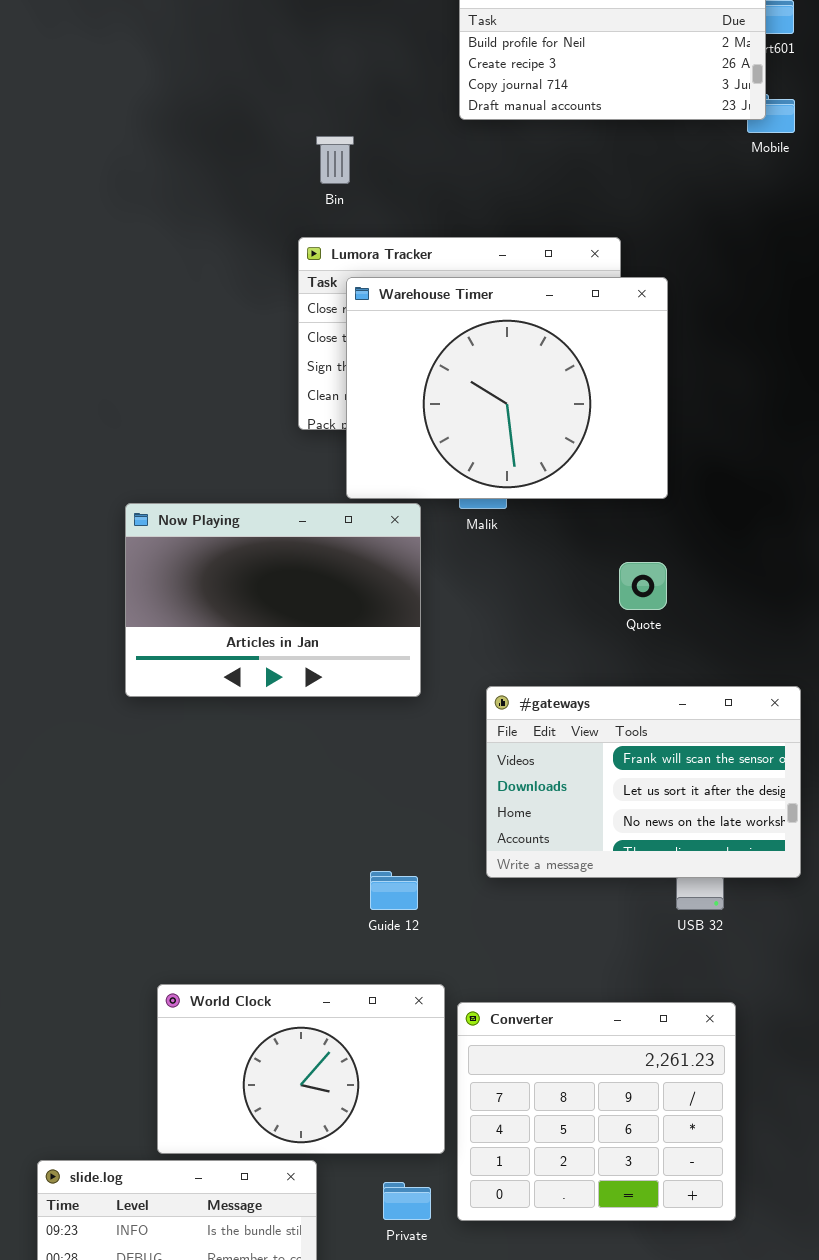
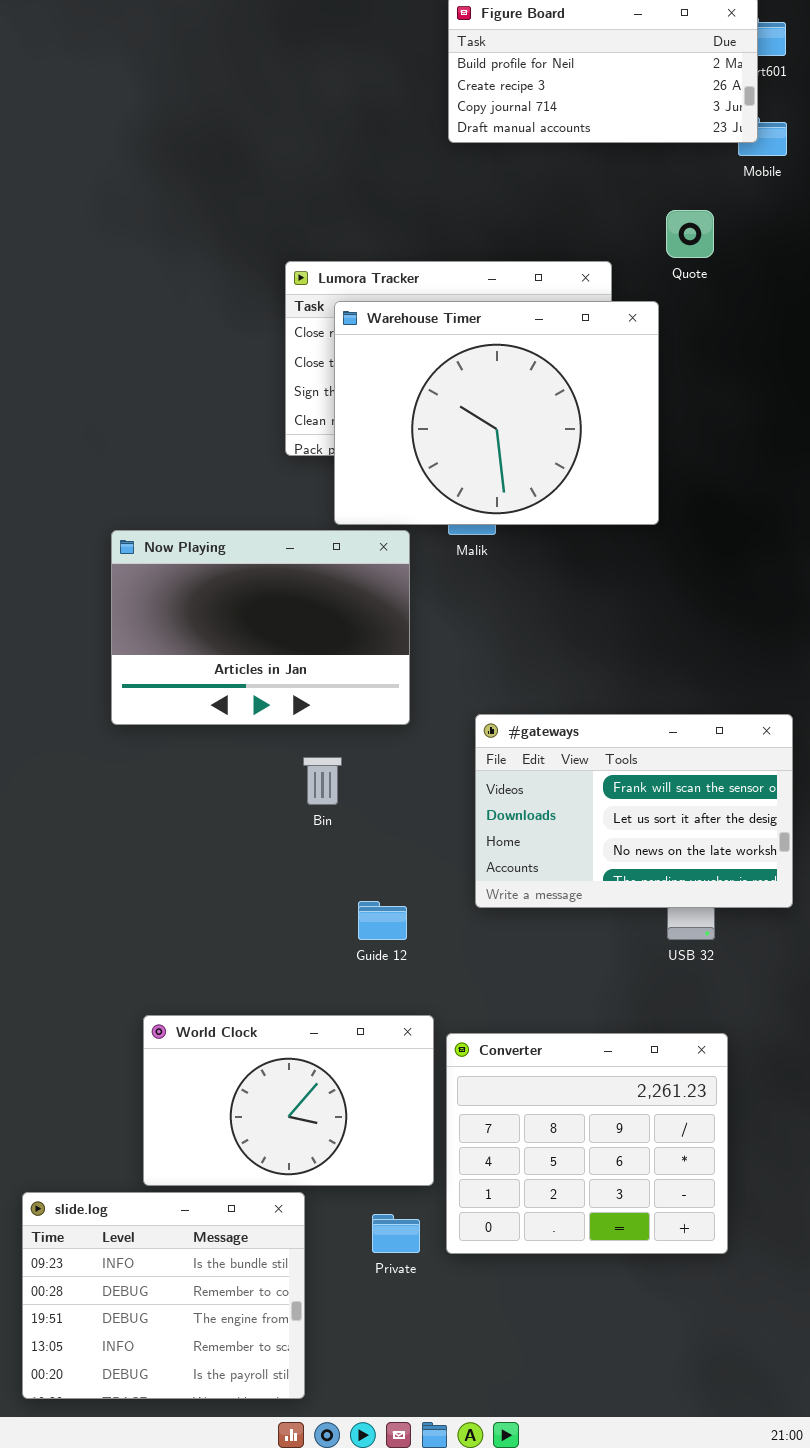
Bin: [316,136,354,184] -> [303,757,342,805], moved
Quote: [619,562,667,610] -> [666,210,714,258], moved

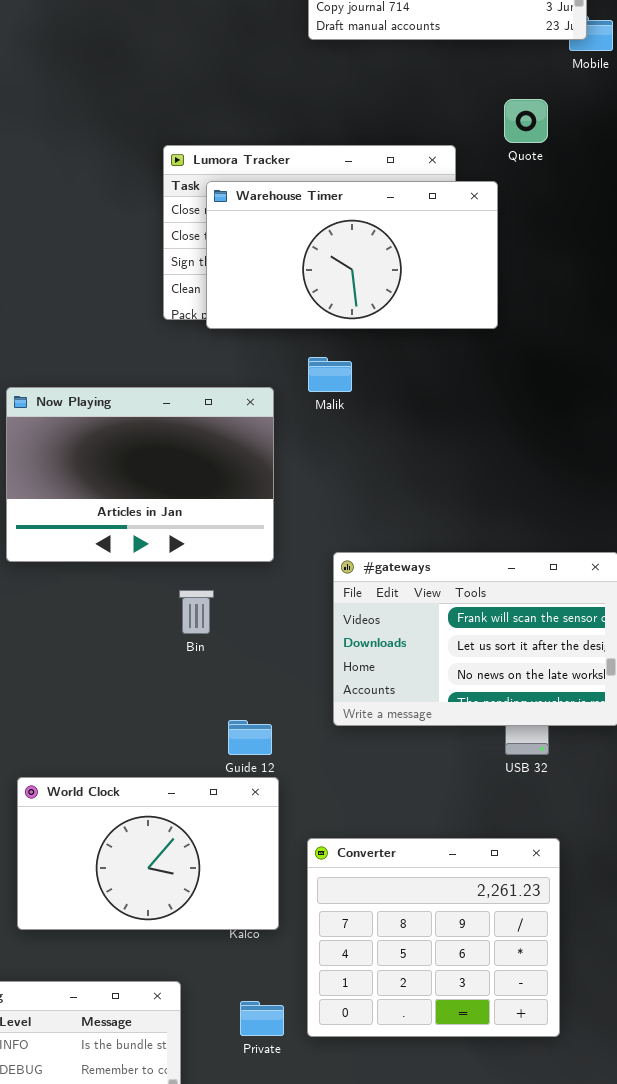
Warehouse Timer: [334,301,659,525] -> [206,181,498,329], resized
World Clock: [143,1015,434,1186] -> [17,777,279,930], moved

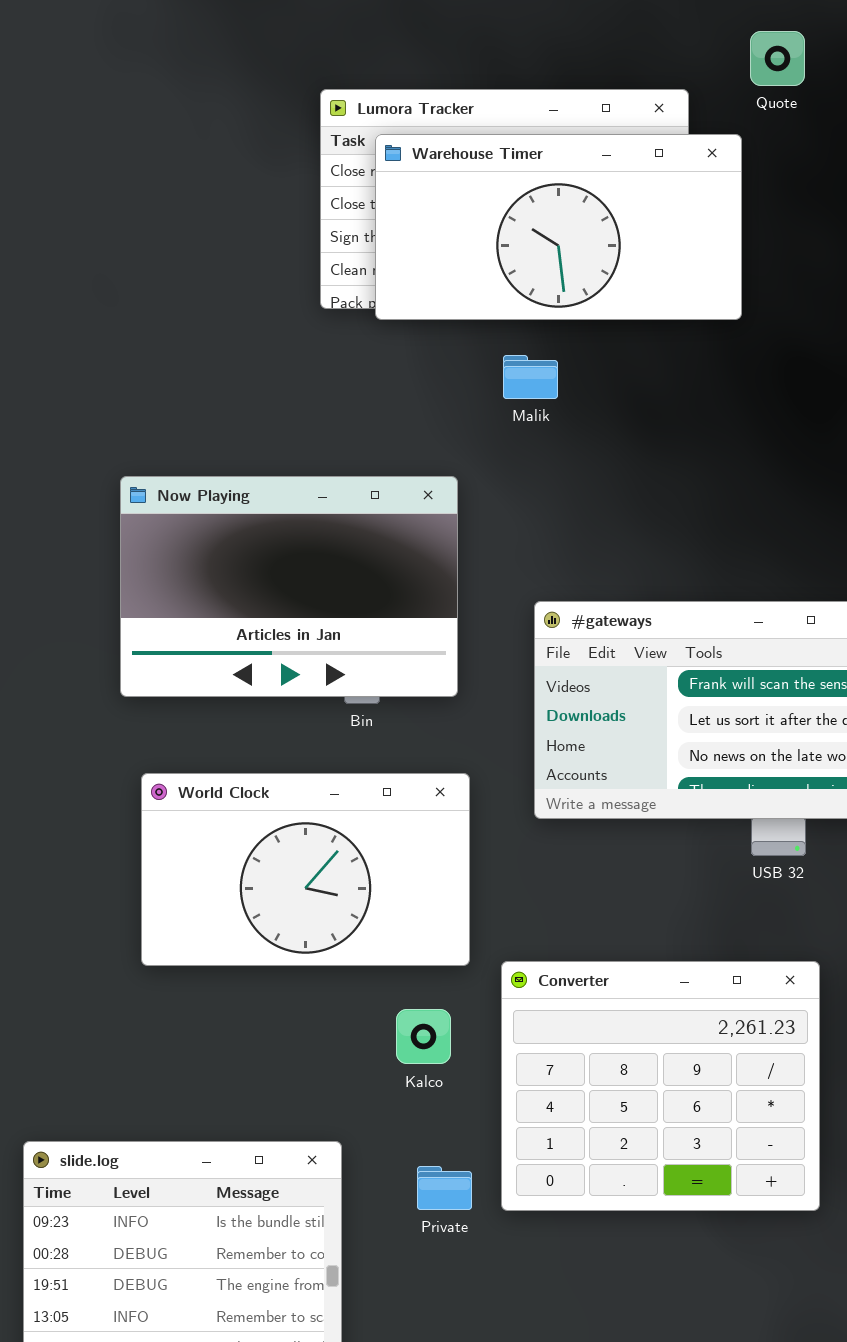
Now Playing: [6,387,274,562] -> [120,476,458,697], moved
World Clock: [17,777,279,930] -> [141,773,470,966], moved

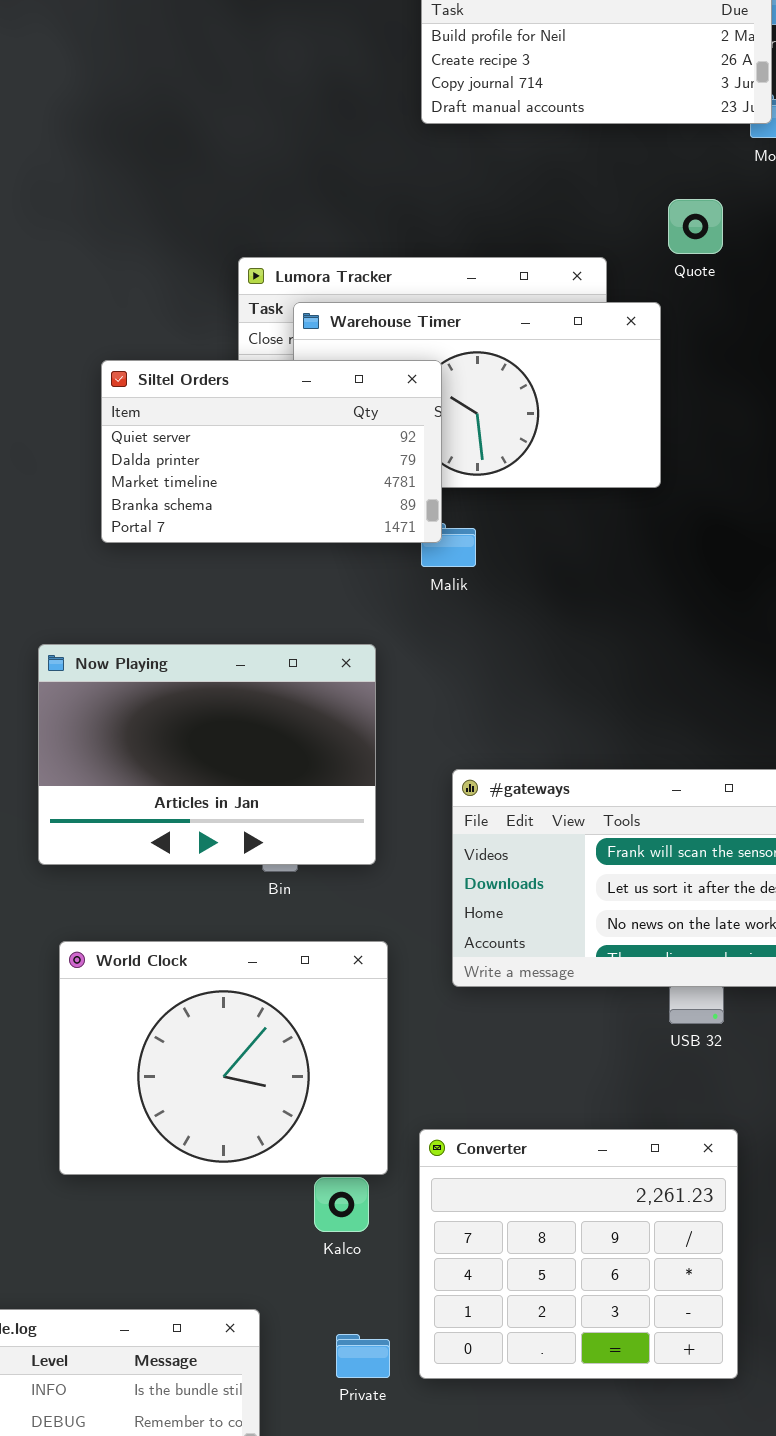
Siltel Orders: none -> [101,360,442,543], opened
World Clock: [141,773,470,966] -> [59,941,388,1175], resized

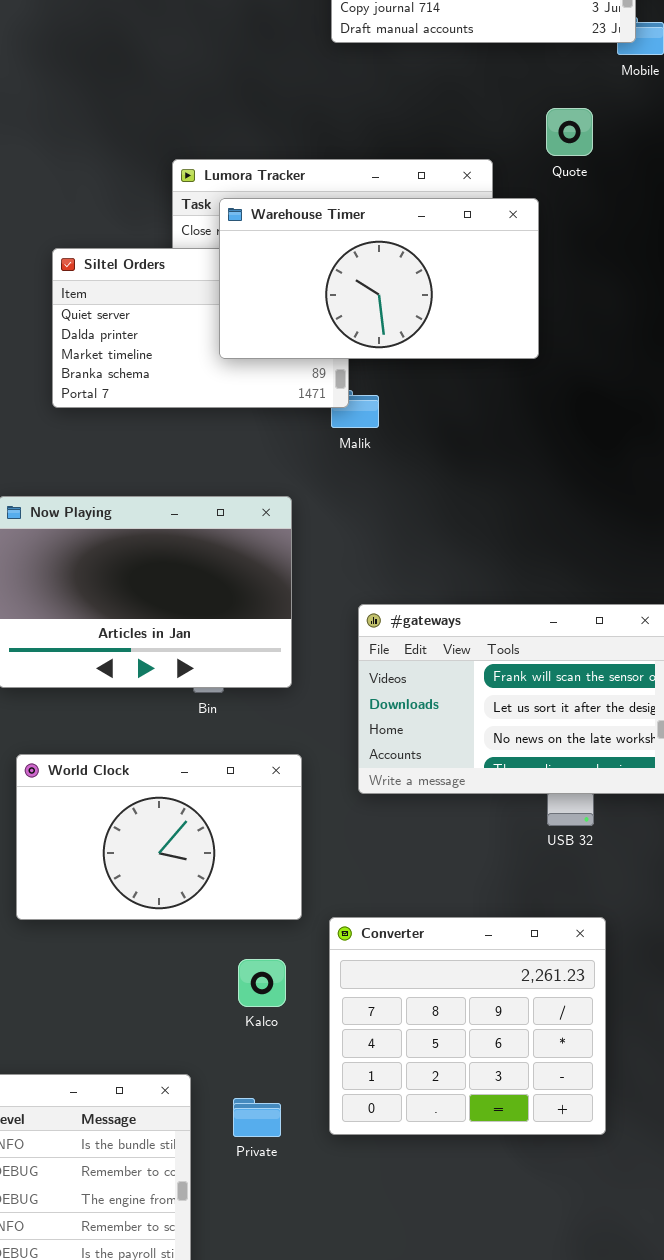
Warehouse Timer: [293,302,661,488] -> [219,198,539,359], raised
World Clock: [59,941,388,1175] -> [16,754,302,920], resized
Private: [336,1334,390,1378] -> [233,1098,281,1137], moved

